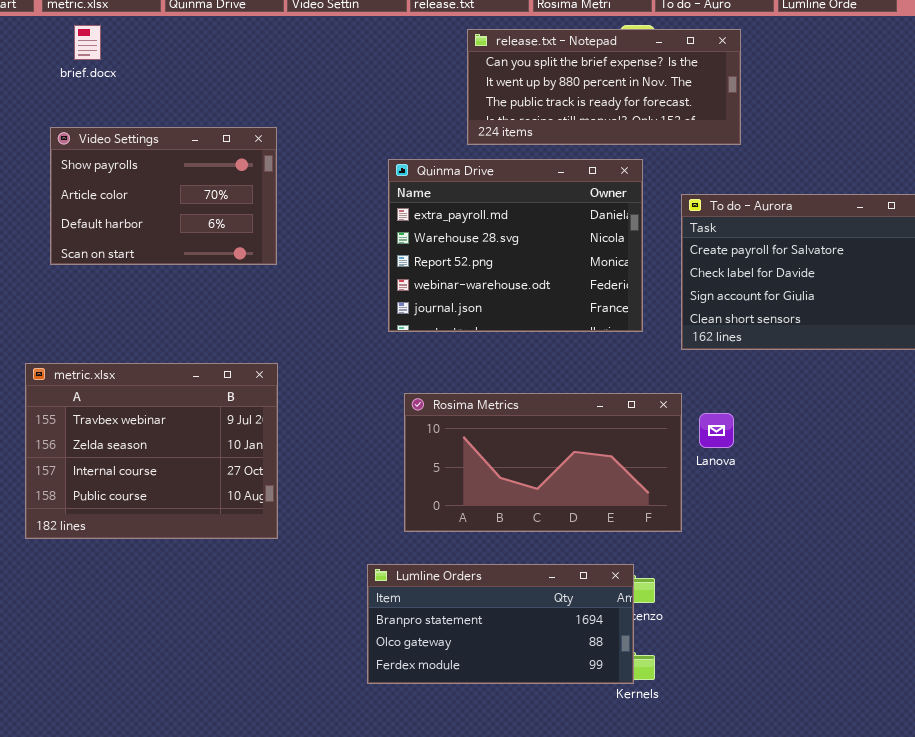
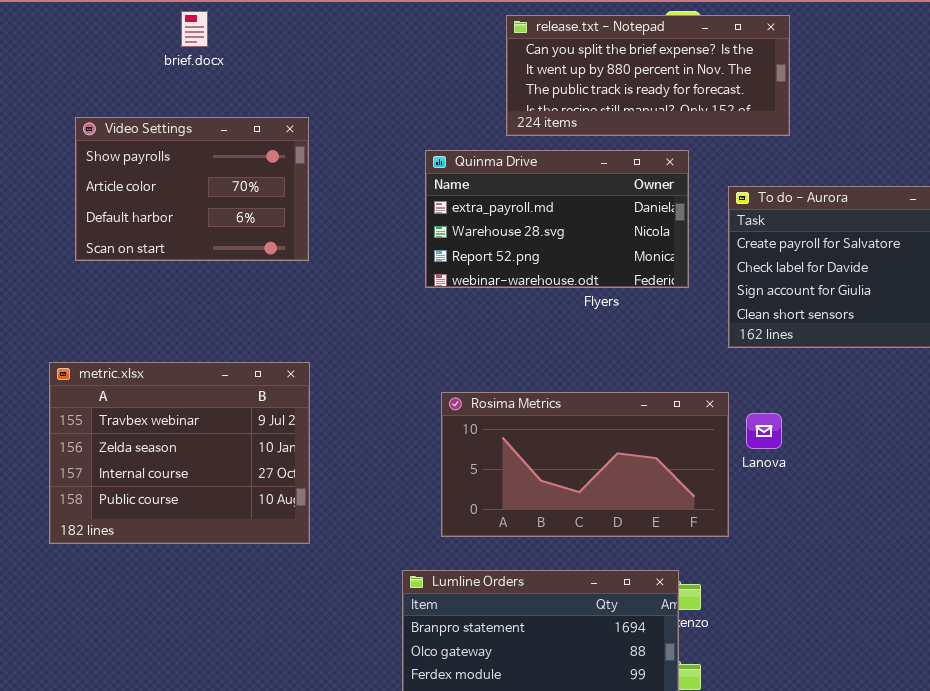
brief.docx: [74,25,101,60] -> [181,11,208,47], moved
Quinma Drive: [388,159,643,332] -> [425,150,689,288], resized

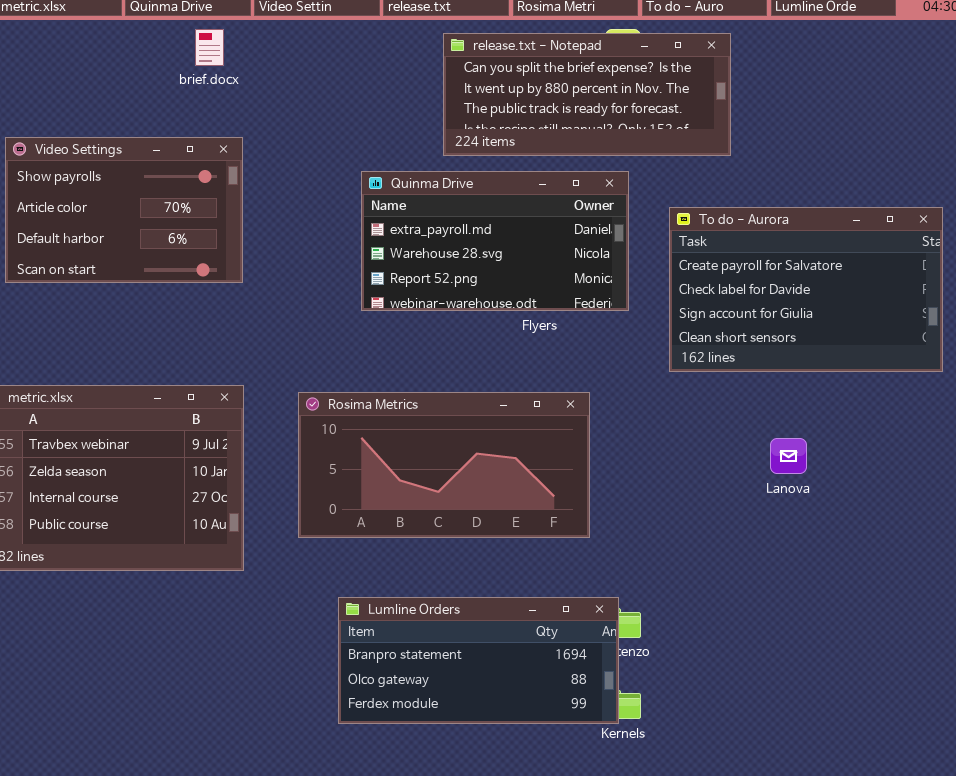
brief.docx: [181,11,208,47] -> [195,29,224,66], moved
Rosima Metrics: [441,392,729,537] -> [298,392,590,538], moved
Lanova: [746,413,782,449] -> [770,438,807,474], moved

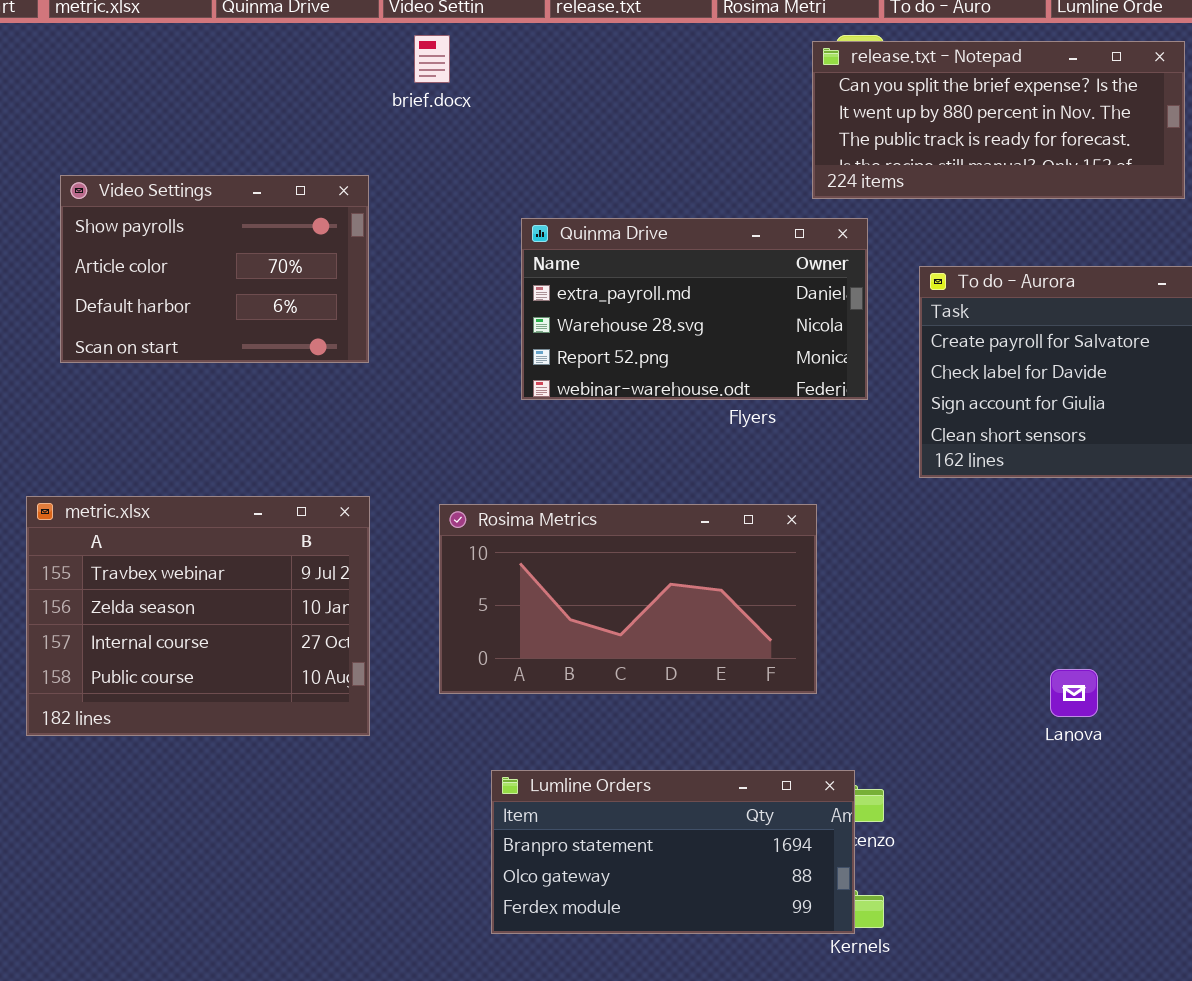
brief.docx: [195,29,224,66] -> [414,35,450,83], moved
release.txt - Notepad: [443,33,731,156] -> [812,41,1185,199], moved
Lanova: [770,438,807,474] -> [1050,669,1098,717], moved

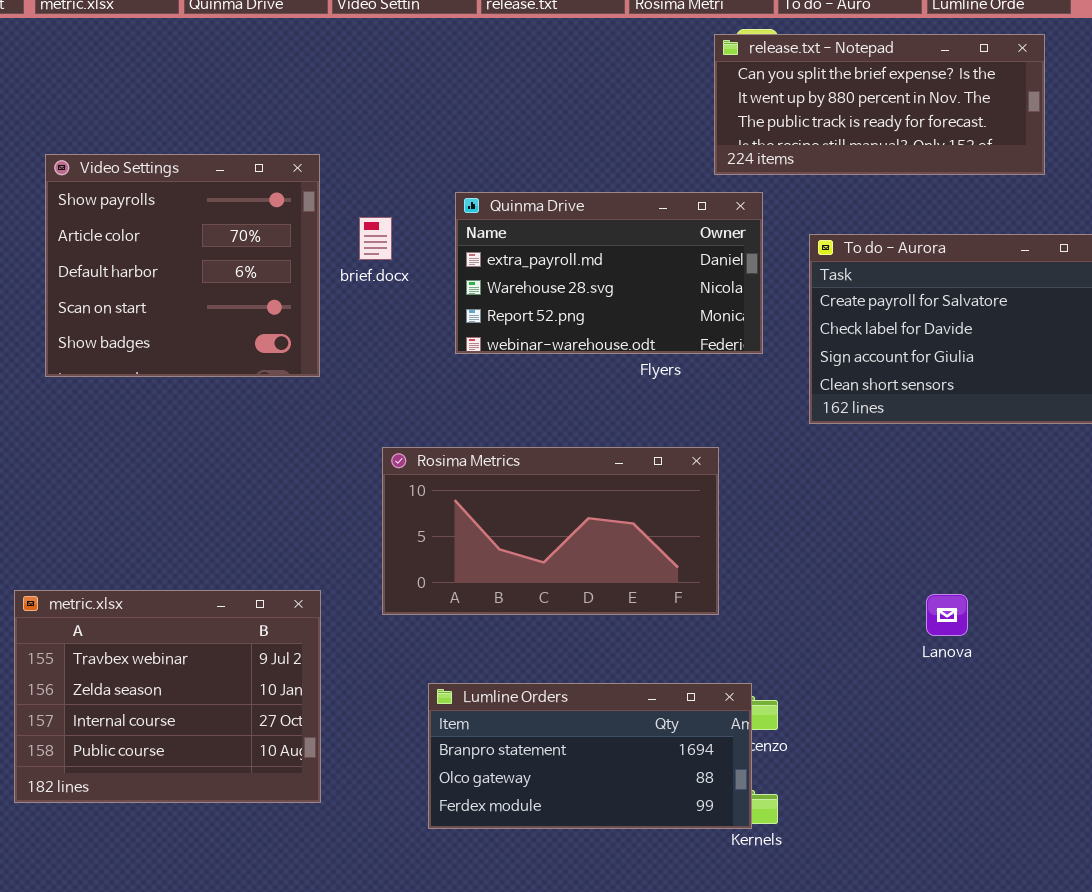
brief.docx: [414,35,450,83] -> [359,217,392,260], moved
Video Settings: [60,175,369,363] -> [45,154,320,377], resized
metric.xlsx: [26,496,370,736] -> [14,590,321,803], moved

